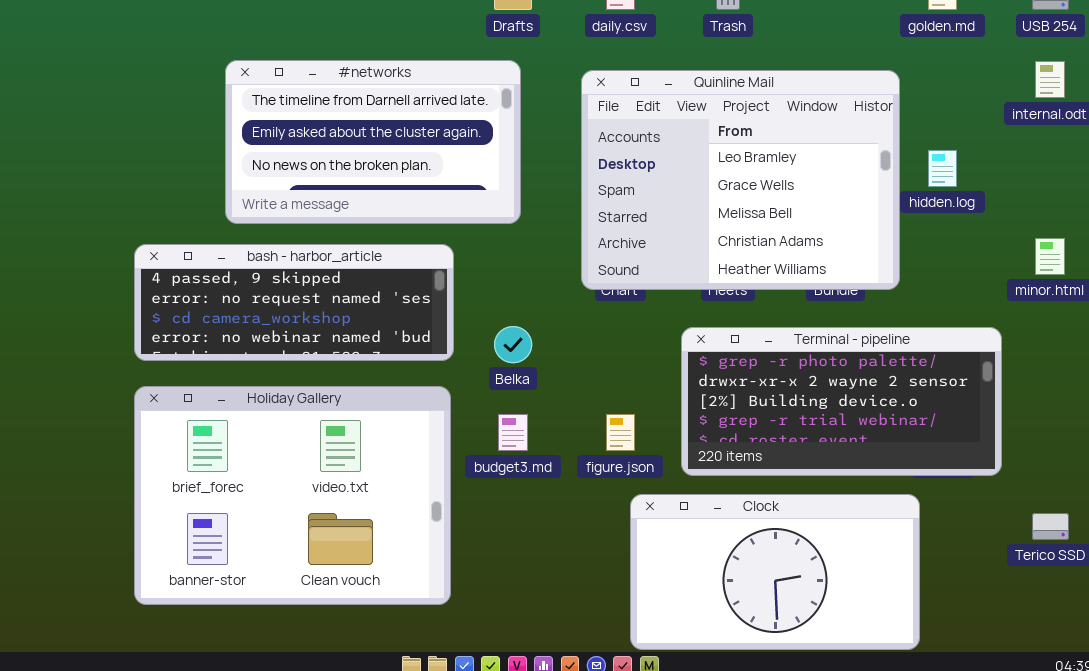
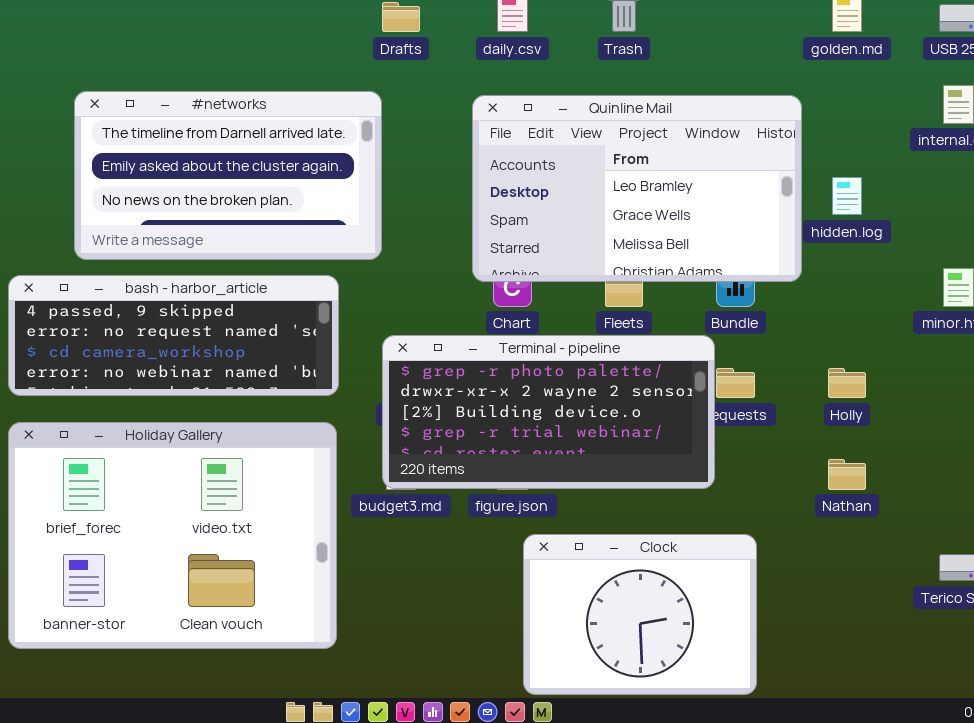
#networks: [225,60,521,224] -> [74,91,382,260], moved
Quinline Mail: [581,70,900,290] -> [472,95,802,282], resized
Terminal - pipeline: [681,327,1002,476] -> [382,335,715,489], moved
Clock: [630,494,920,650] -> [523,534,757,695], resized

